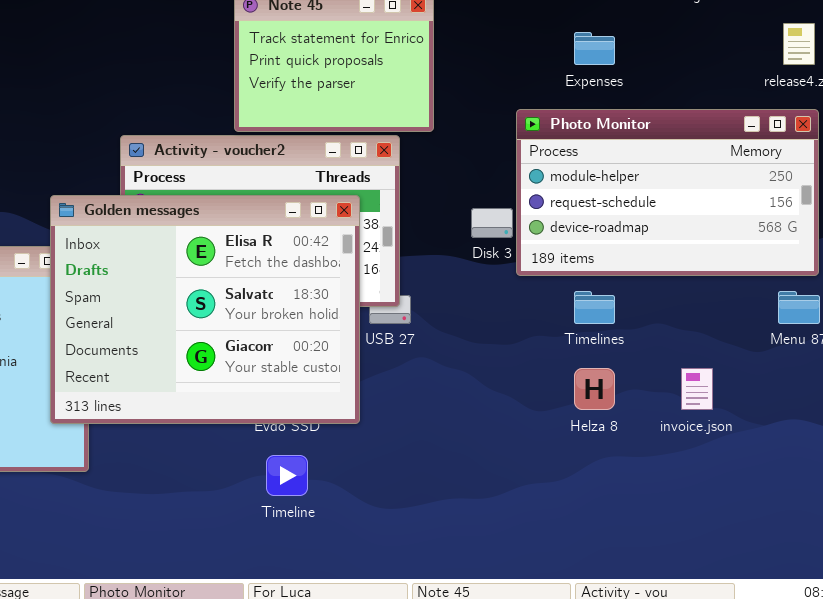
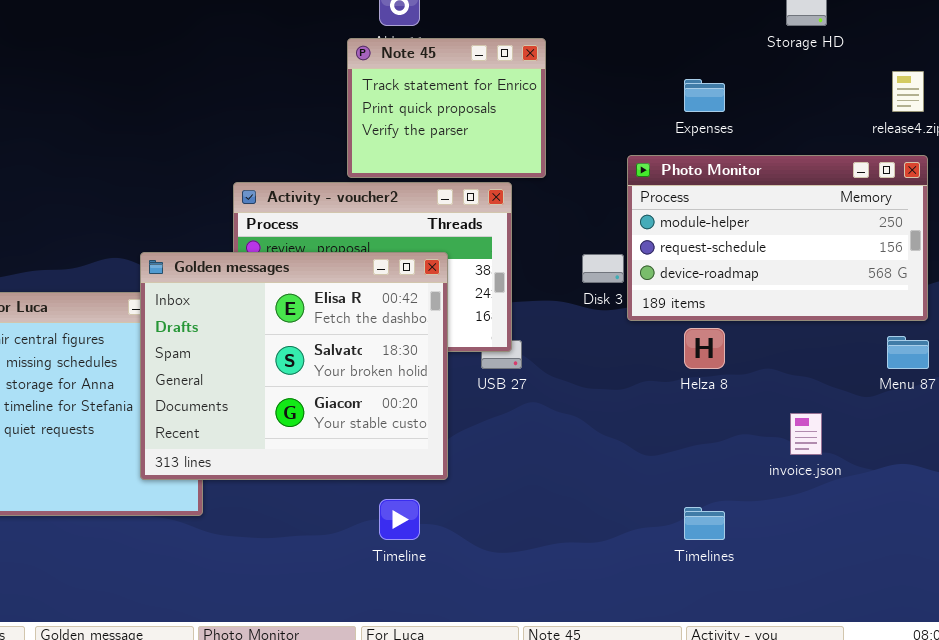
Golden messages: [50,195,360,424] -> [140,252,448,480], moved
Timelines: [574,291,615,324] -> [684,507,725,540], moved
Helza 8: [574,368,615,410] -> [684,328,725,369], moved

